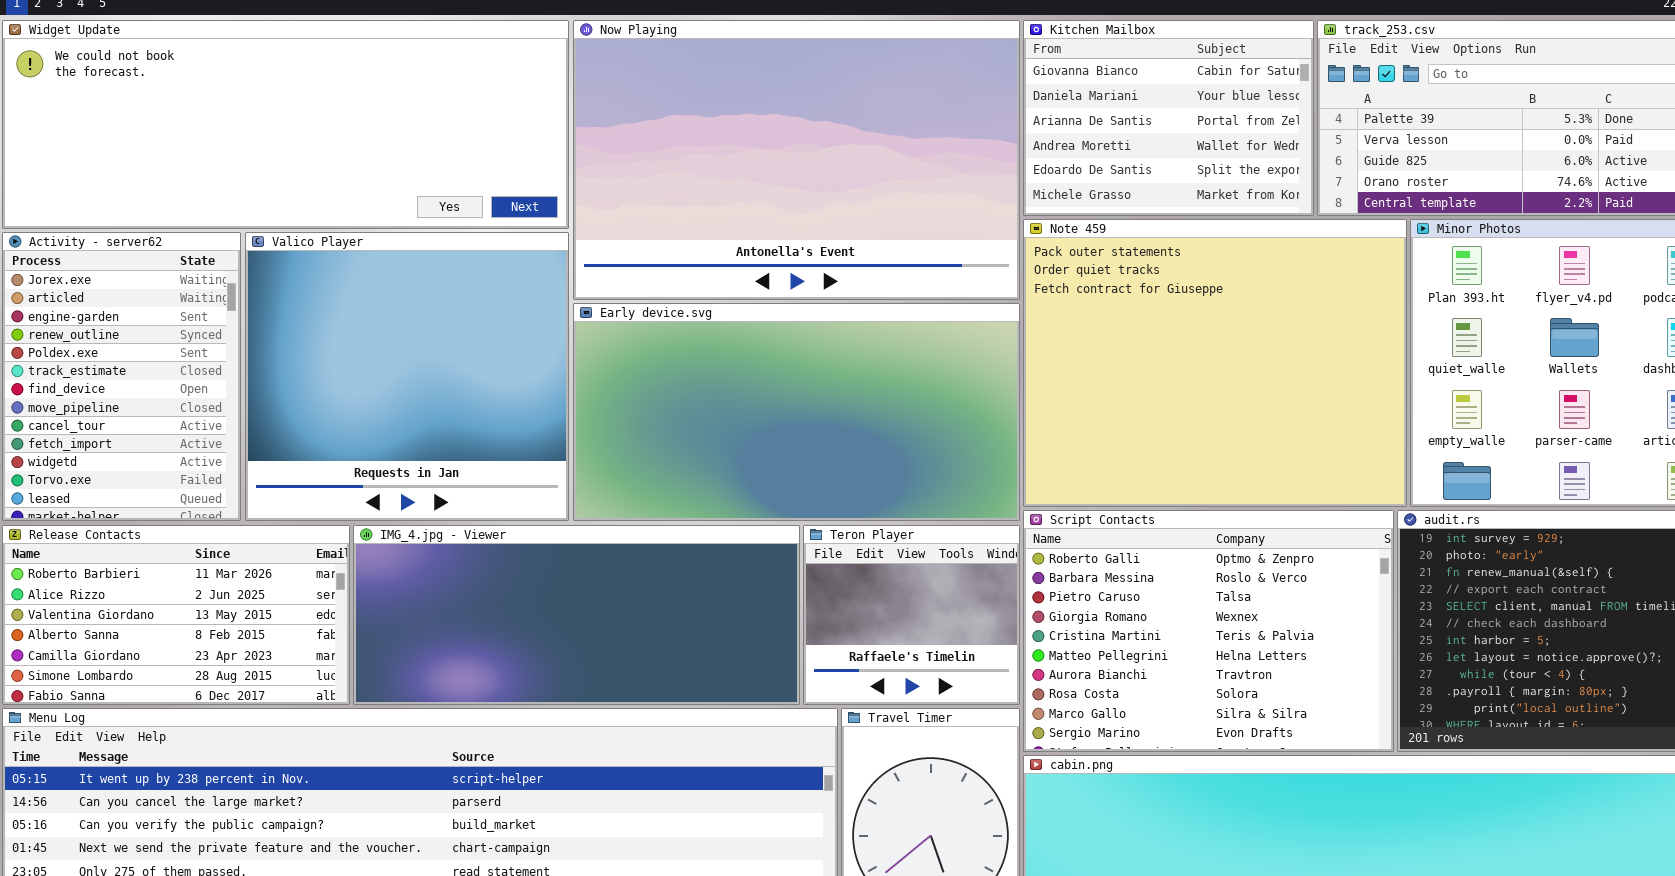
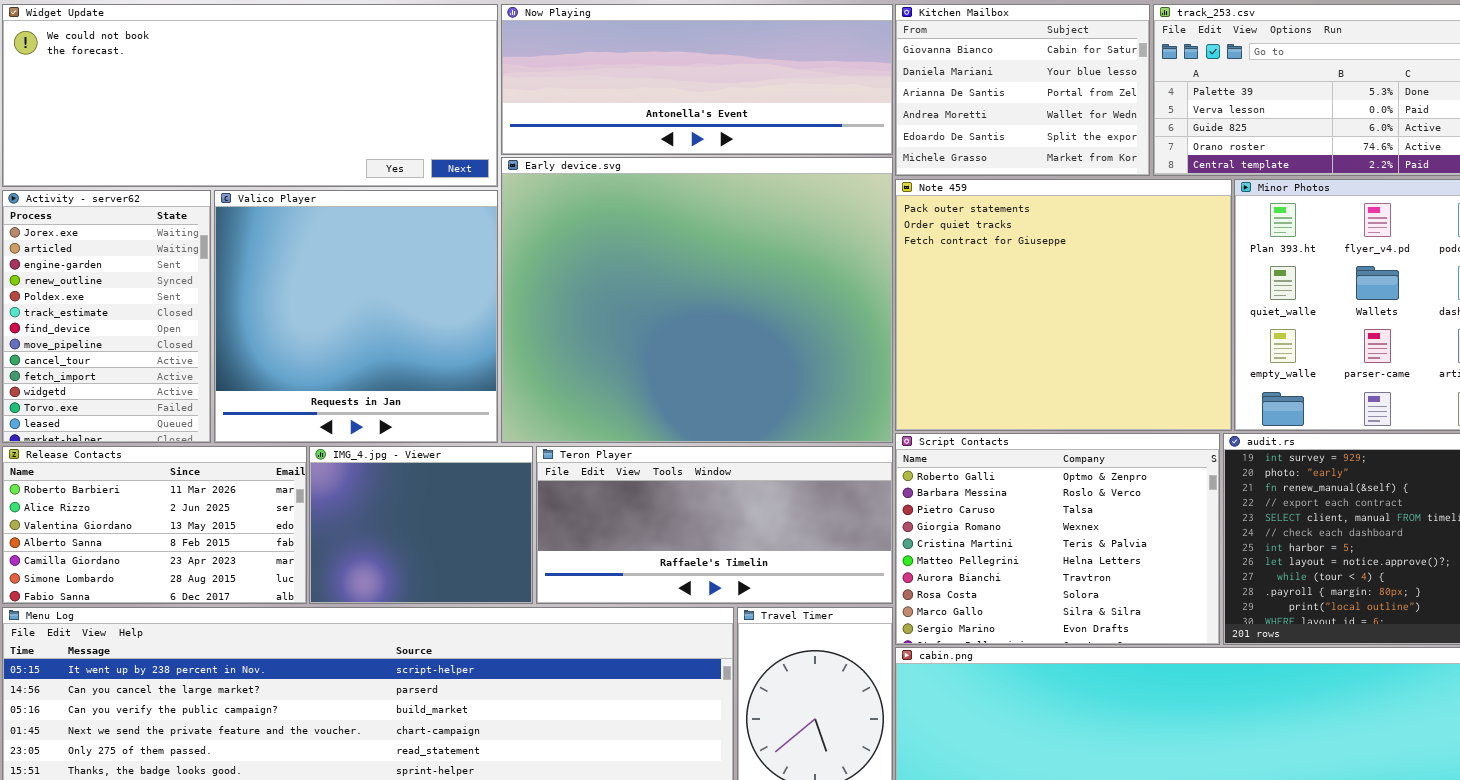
Now Playing: [573,20,1020,300] -> [501,4,893,155], resized
Early device.svg: [573,303,1020,521] -> [501,157,893,443], resized
IMG_4.jpg - Viewer: [353,525,800,705] -> [309,446,533,604], resized
Teron Player: [803,525,1020,705] -> [536,446,893,604], resized

